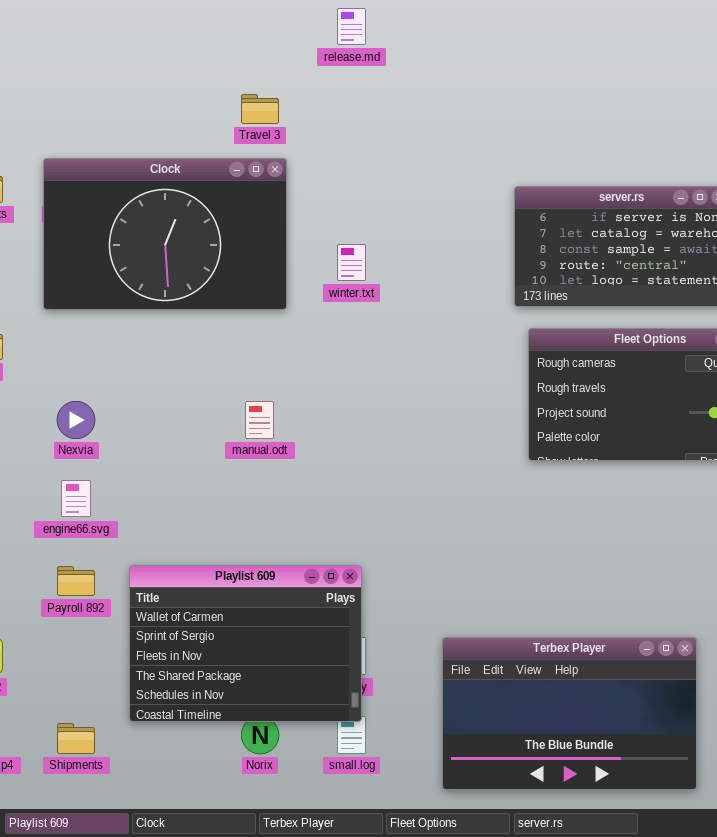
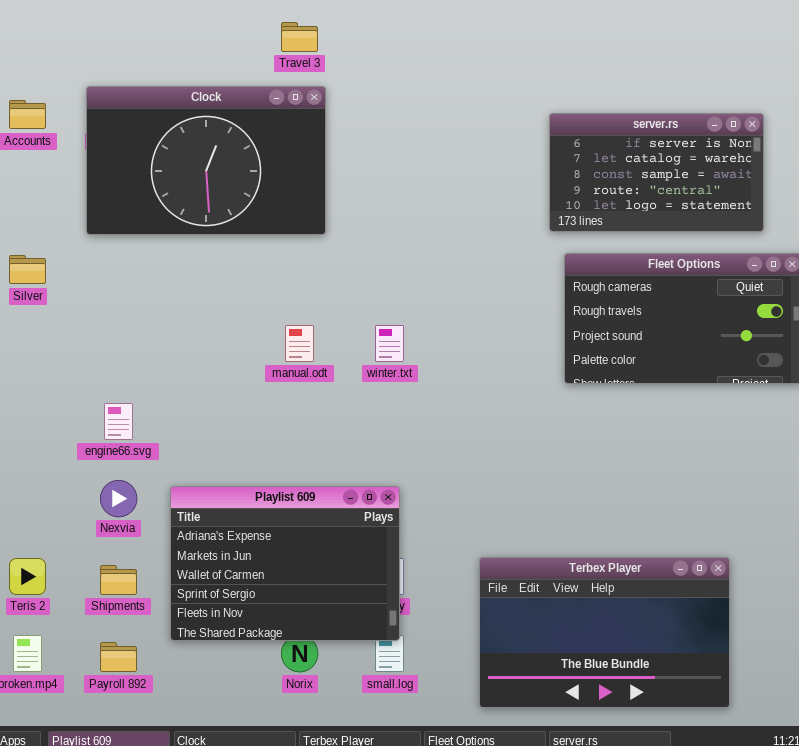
winter.txt: [337,244,366,281] -> [375,325,404,362], moved
Nexvia: [57,401,95,439] -> [100,480,137,517], moved
Playlist 609: [129,565,362,722] -> [170,486,400,641], scrolled up 2 rows
Payroll 892: [57,566,95,596] -> [100,642,137,672], moved
Shipments: [57,723,95,754] -> [100,565,137,595], moved

